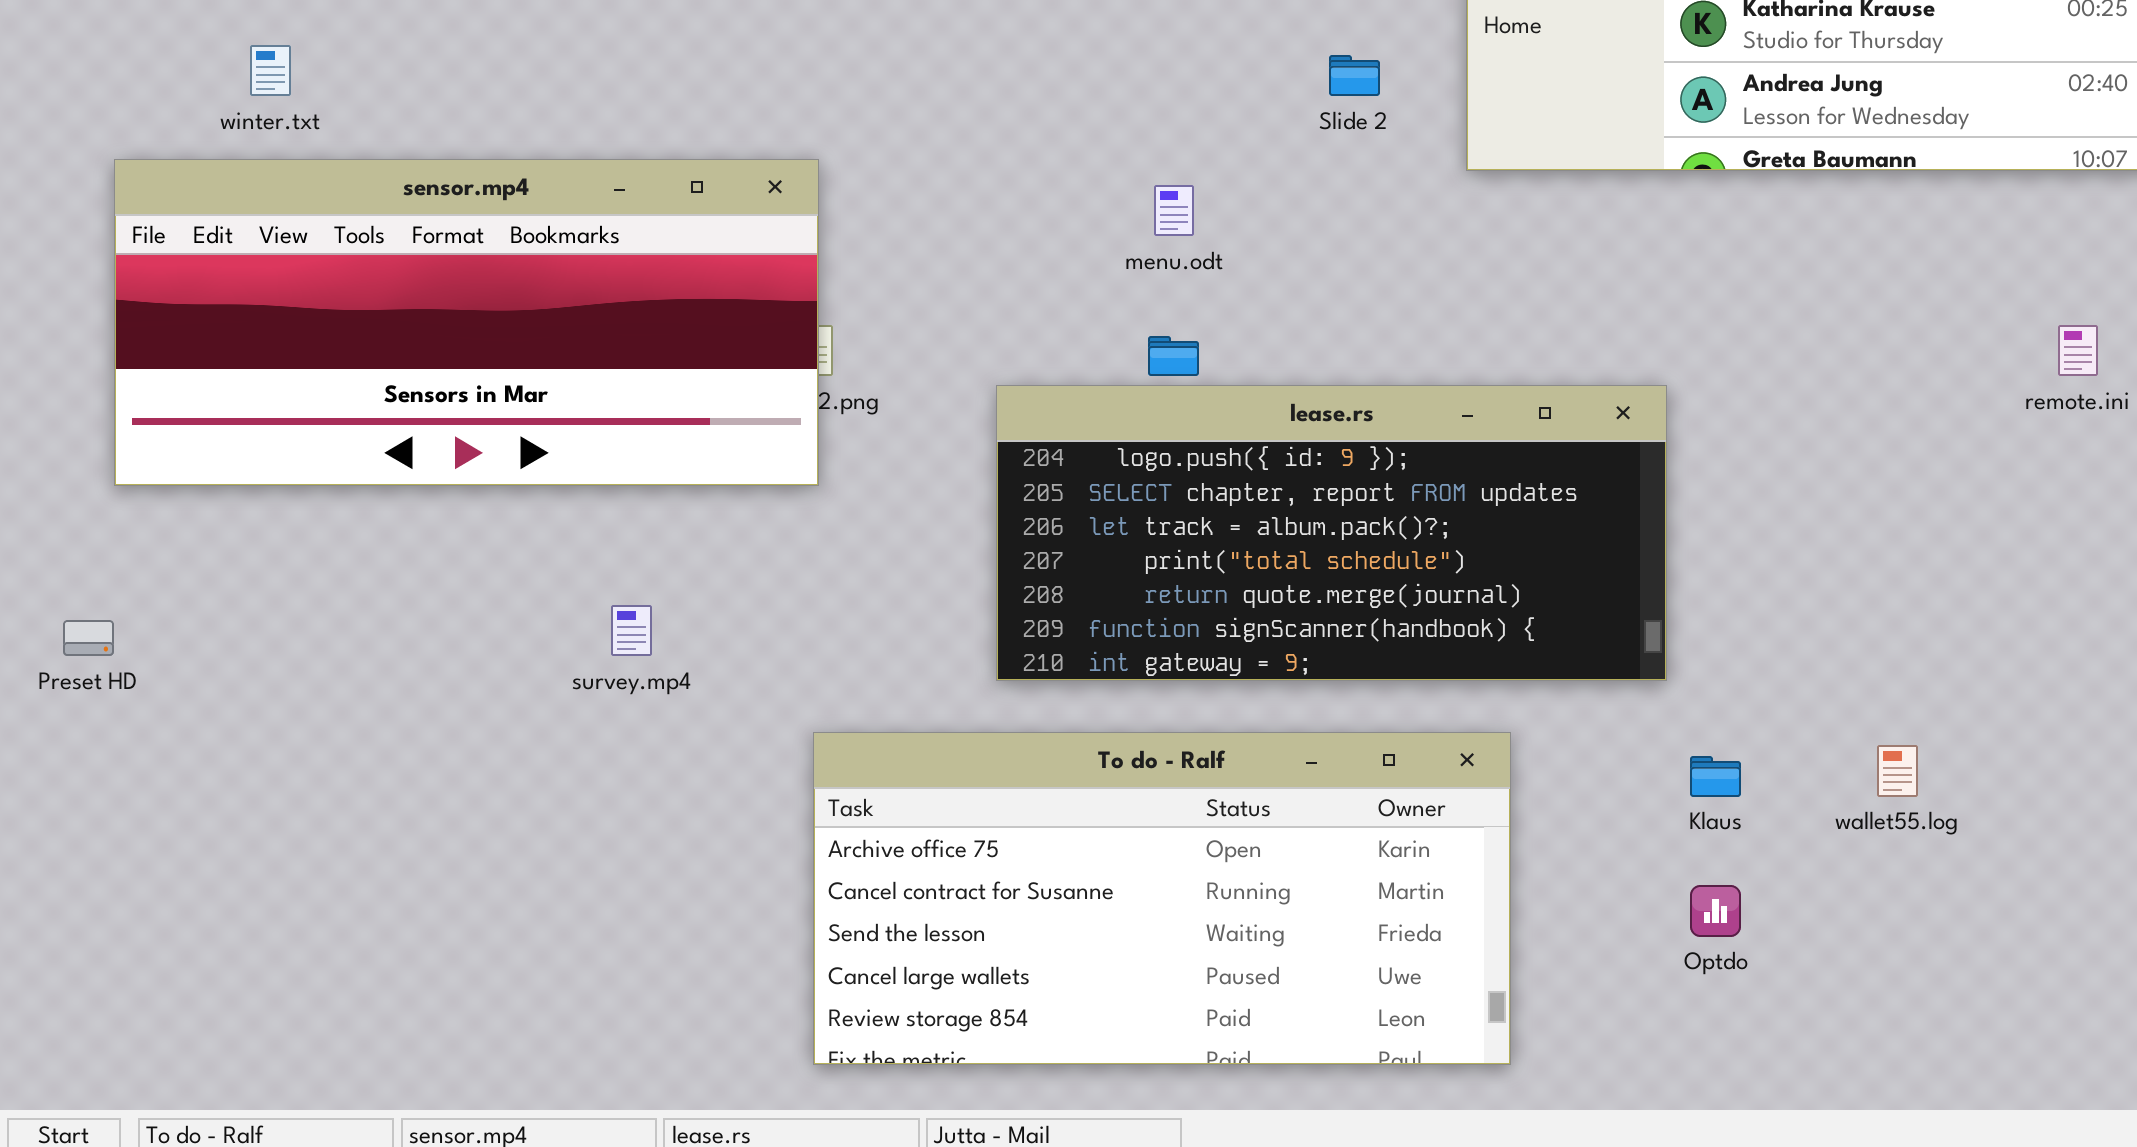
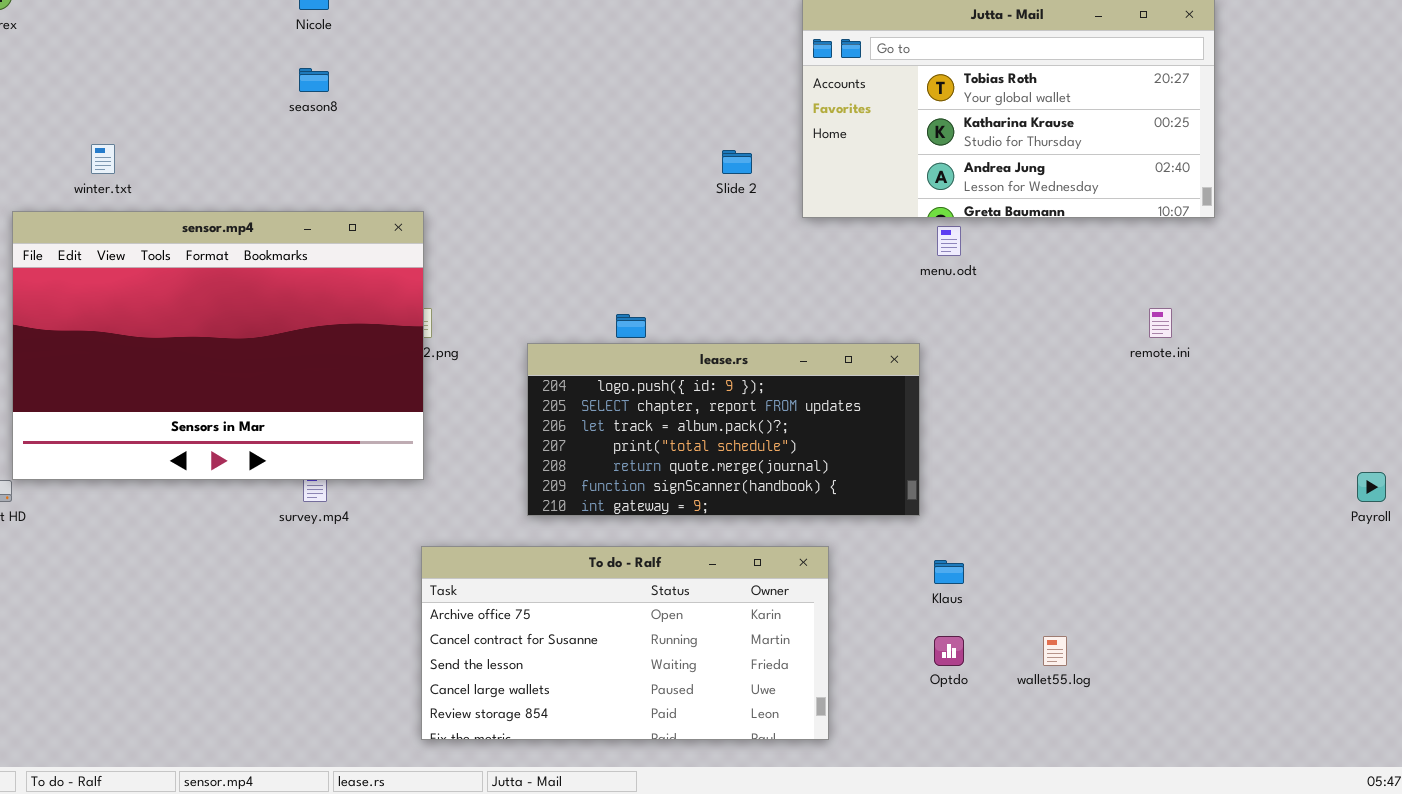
sensor.mp4: [114,159,819,486] -> [12,211,424,480], resized
menu.odt: [1154,185,1194,236] -> [937,226,961,256], moved
wallet55.log: [1877,745,1918,797] -> [1043,636,1067,666], moved

